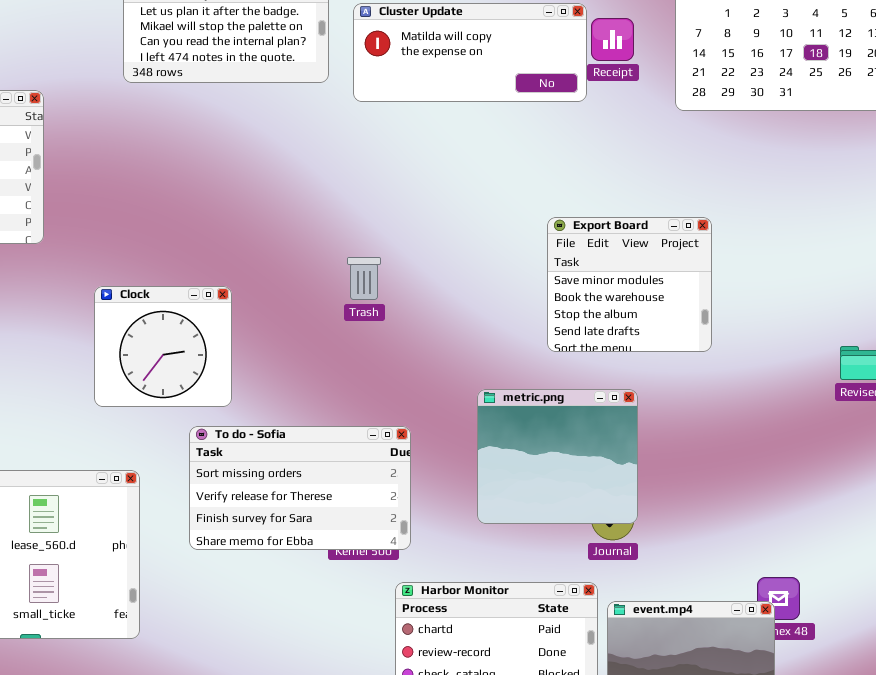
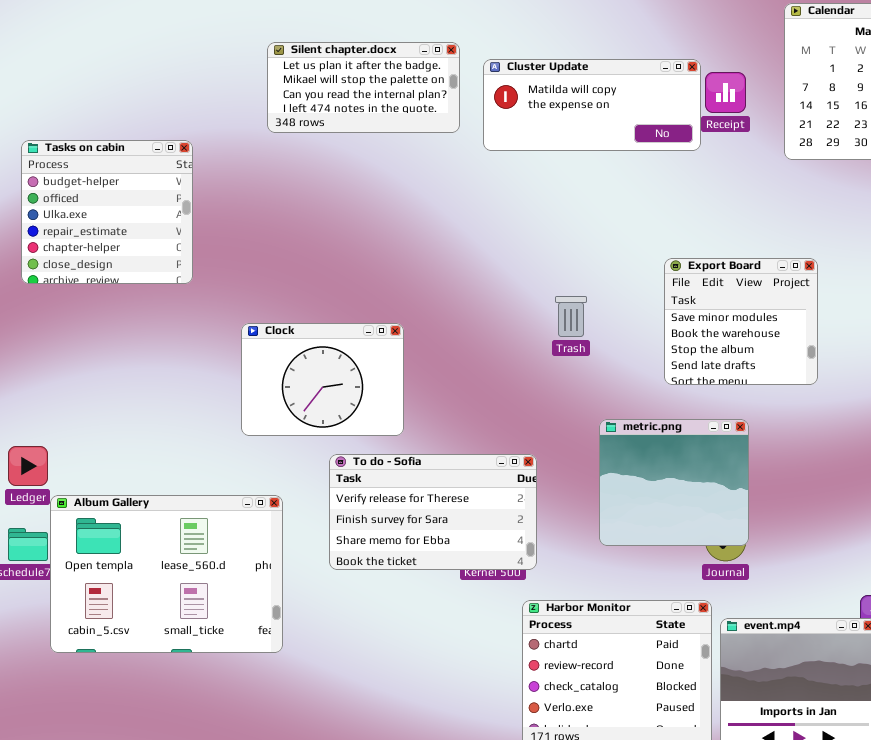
Trash: [347,257,381,300] -> [555,296,587,337], moved
Clock: [94,286,232,407] -> [241,323,404,436], resized
To do - Sofia: [189,426,411,550] -> [329,454,537,570], scrolled down 1 row

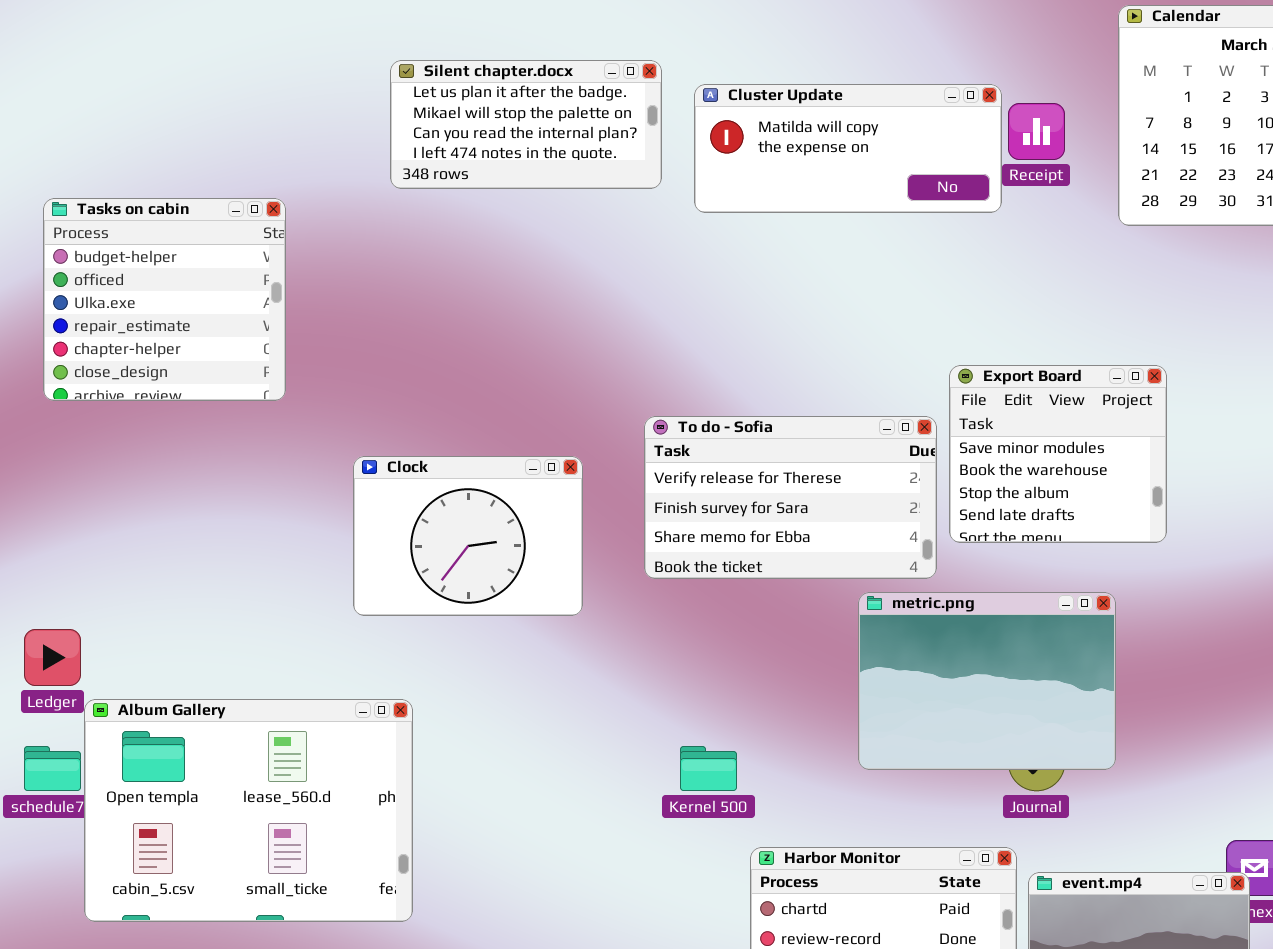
metric.png: [599,419,749,546] -> [858,592,1116,770], resized
To do - Sofia: [329,454,537,570] -> [644,416,937,579], moved

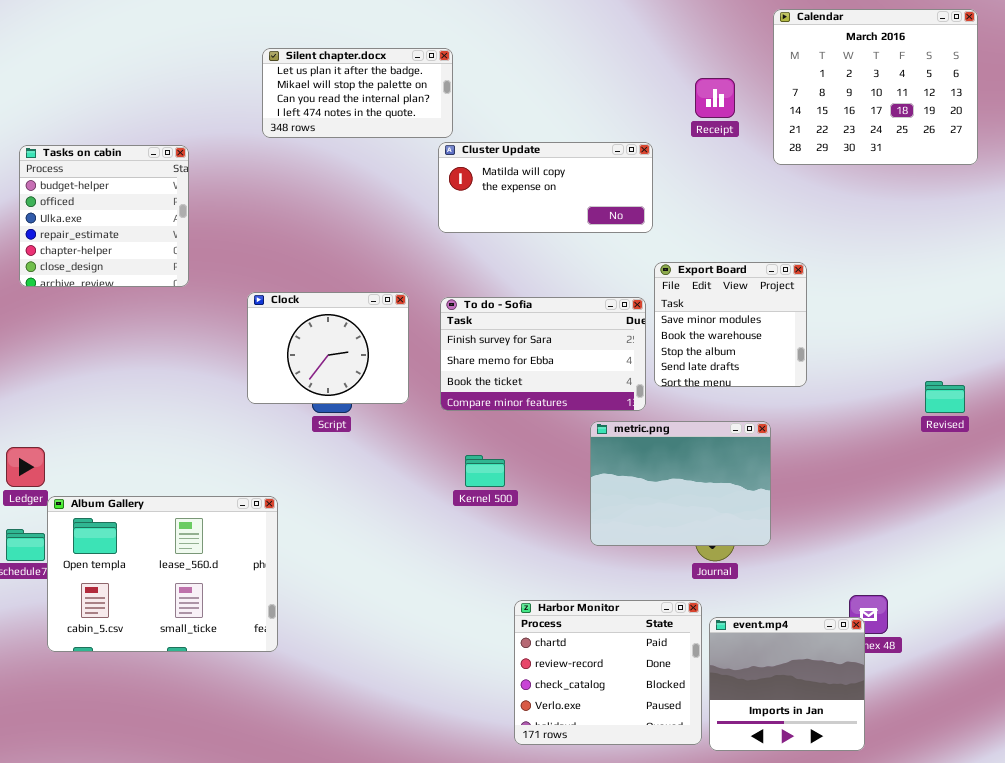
Cluster Update: [694,84,1002,213] -> [438,142,653,233], moved
To do - Sofia: [644,416,937,579] -> [440,297,646,411], scrolled down 1 row
Clock: [353,456,583,616] -> [247,292,409,404], moved
Kernel 500: [680,746,737,791] -> [465,455,505,487], moved

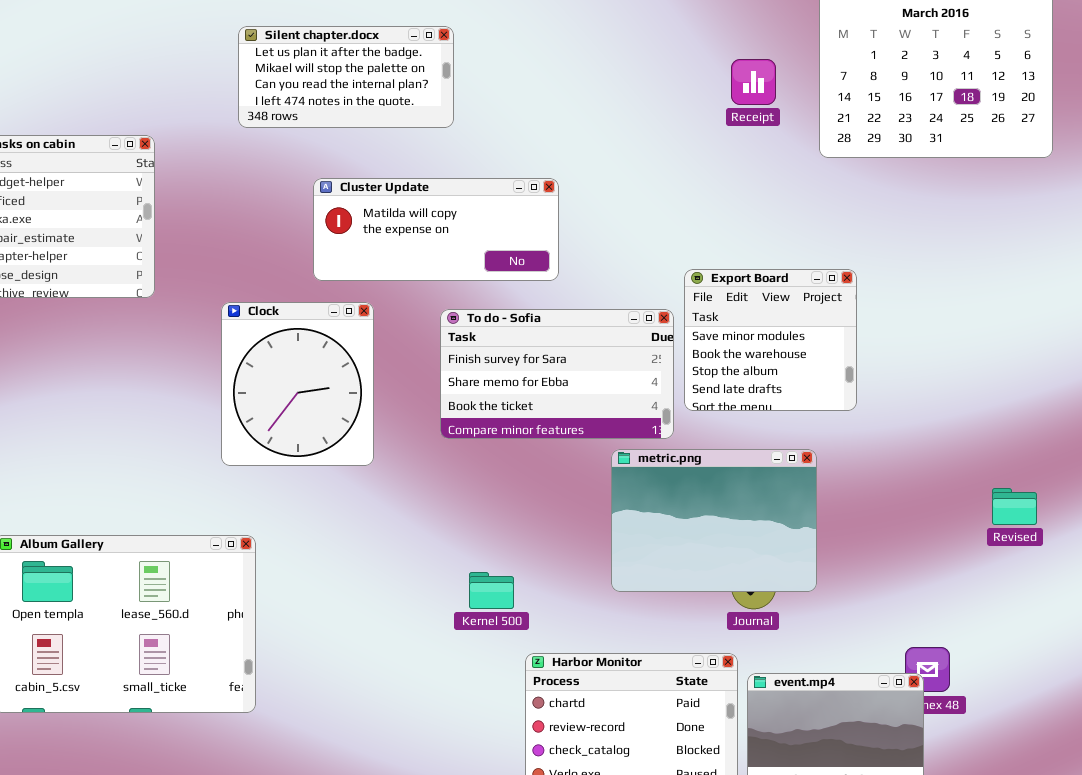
Cluster Update: [438,142,653,233] -> [313,178,559,281], moved
Clock: [247,292,409,404] -> [221,302,374,466], resized
Revised: [925,381,965,413] -> [992,488,1037,525], moved
Kernel 500: [465,455,505,487] -> [469,572,514,609], moved

